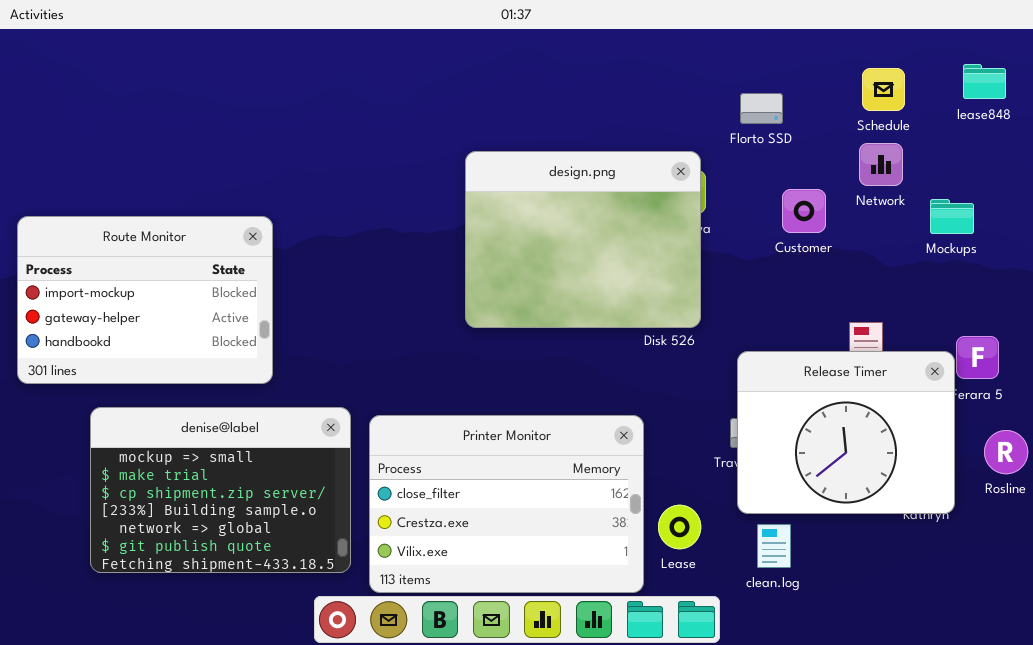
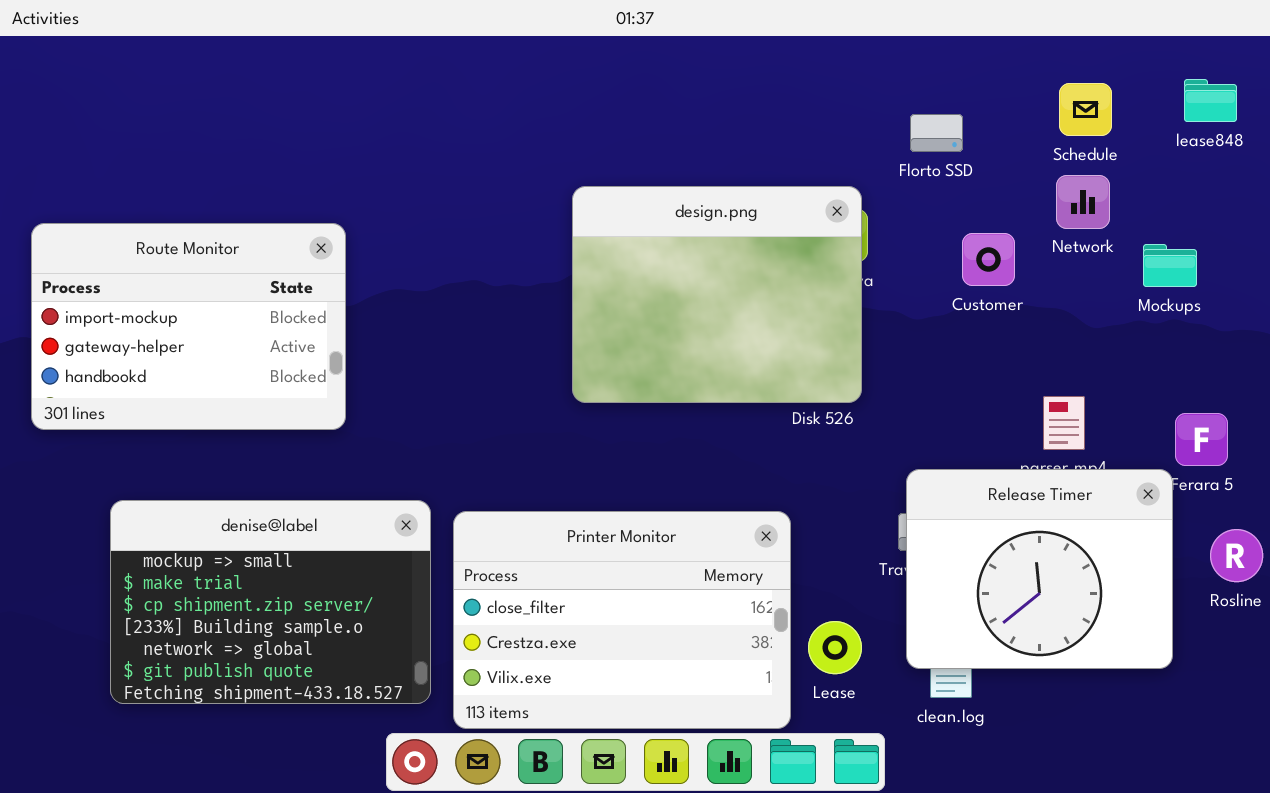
Route Monitor: [17,216,273,384] -> [31,223,346,430], moved
Release Timer: [737,351,955,514] -> [906,469,1173,669], moved

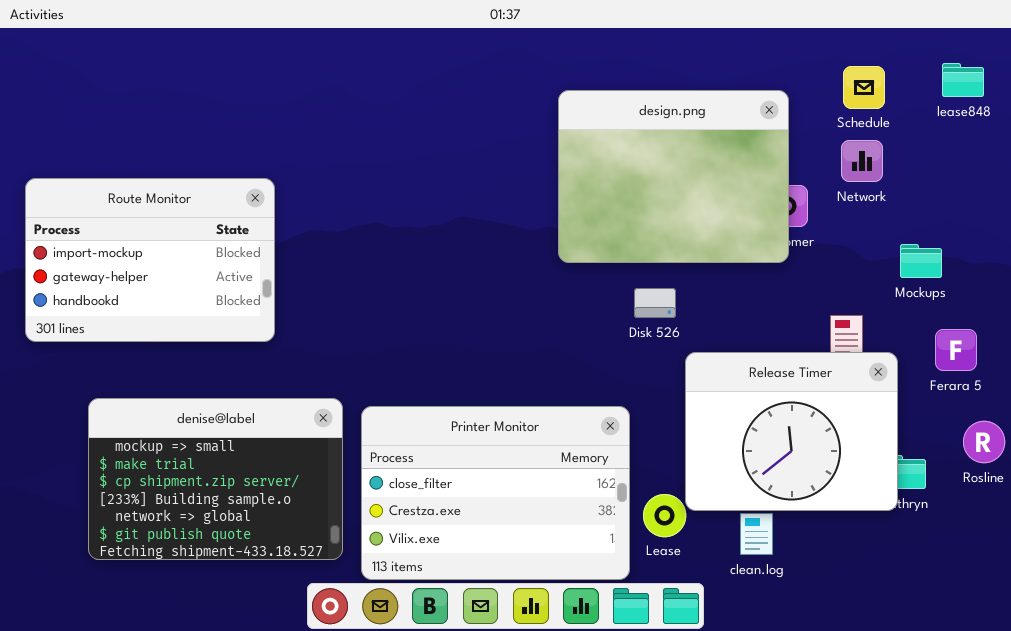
design.png: [572,186,862,403] -> [558,90,789,263], moved
Mockups: [1143,244,1197,287] -> [900,244,942,278], moved
Release Timer: [906,469,1173,669] -> [685,352,898,511], moved

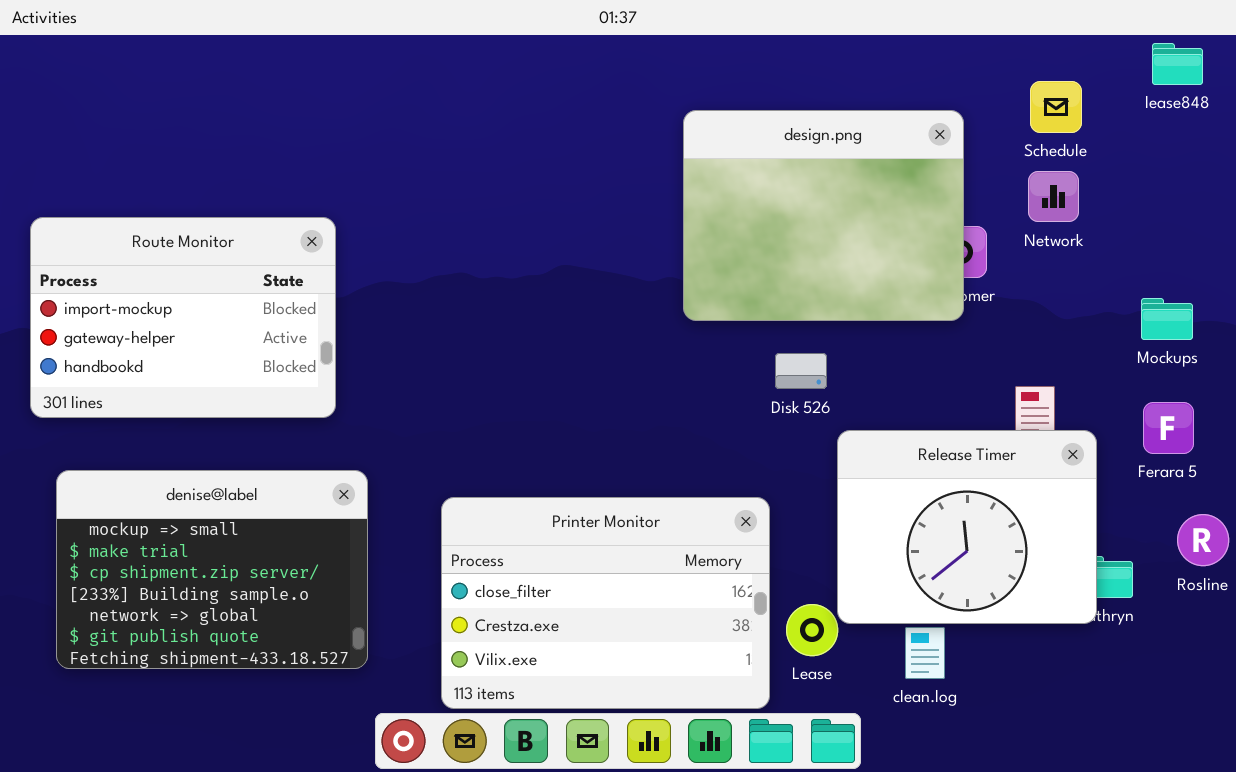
lease848: [942,63,984,97] -> [1152,43,1203,85], moved
Mockups: [900,244,942,278] -> [1141,298,1193,340], moved
denise@label: [88,398,343,560] -> [56,470,368,669], moved

